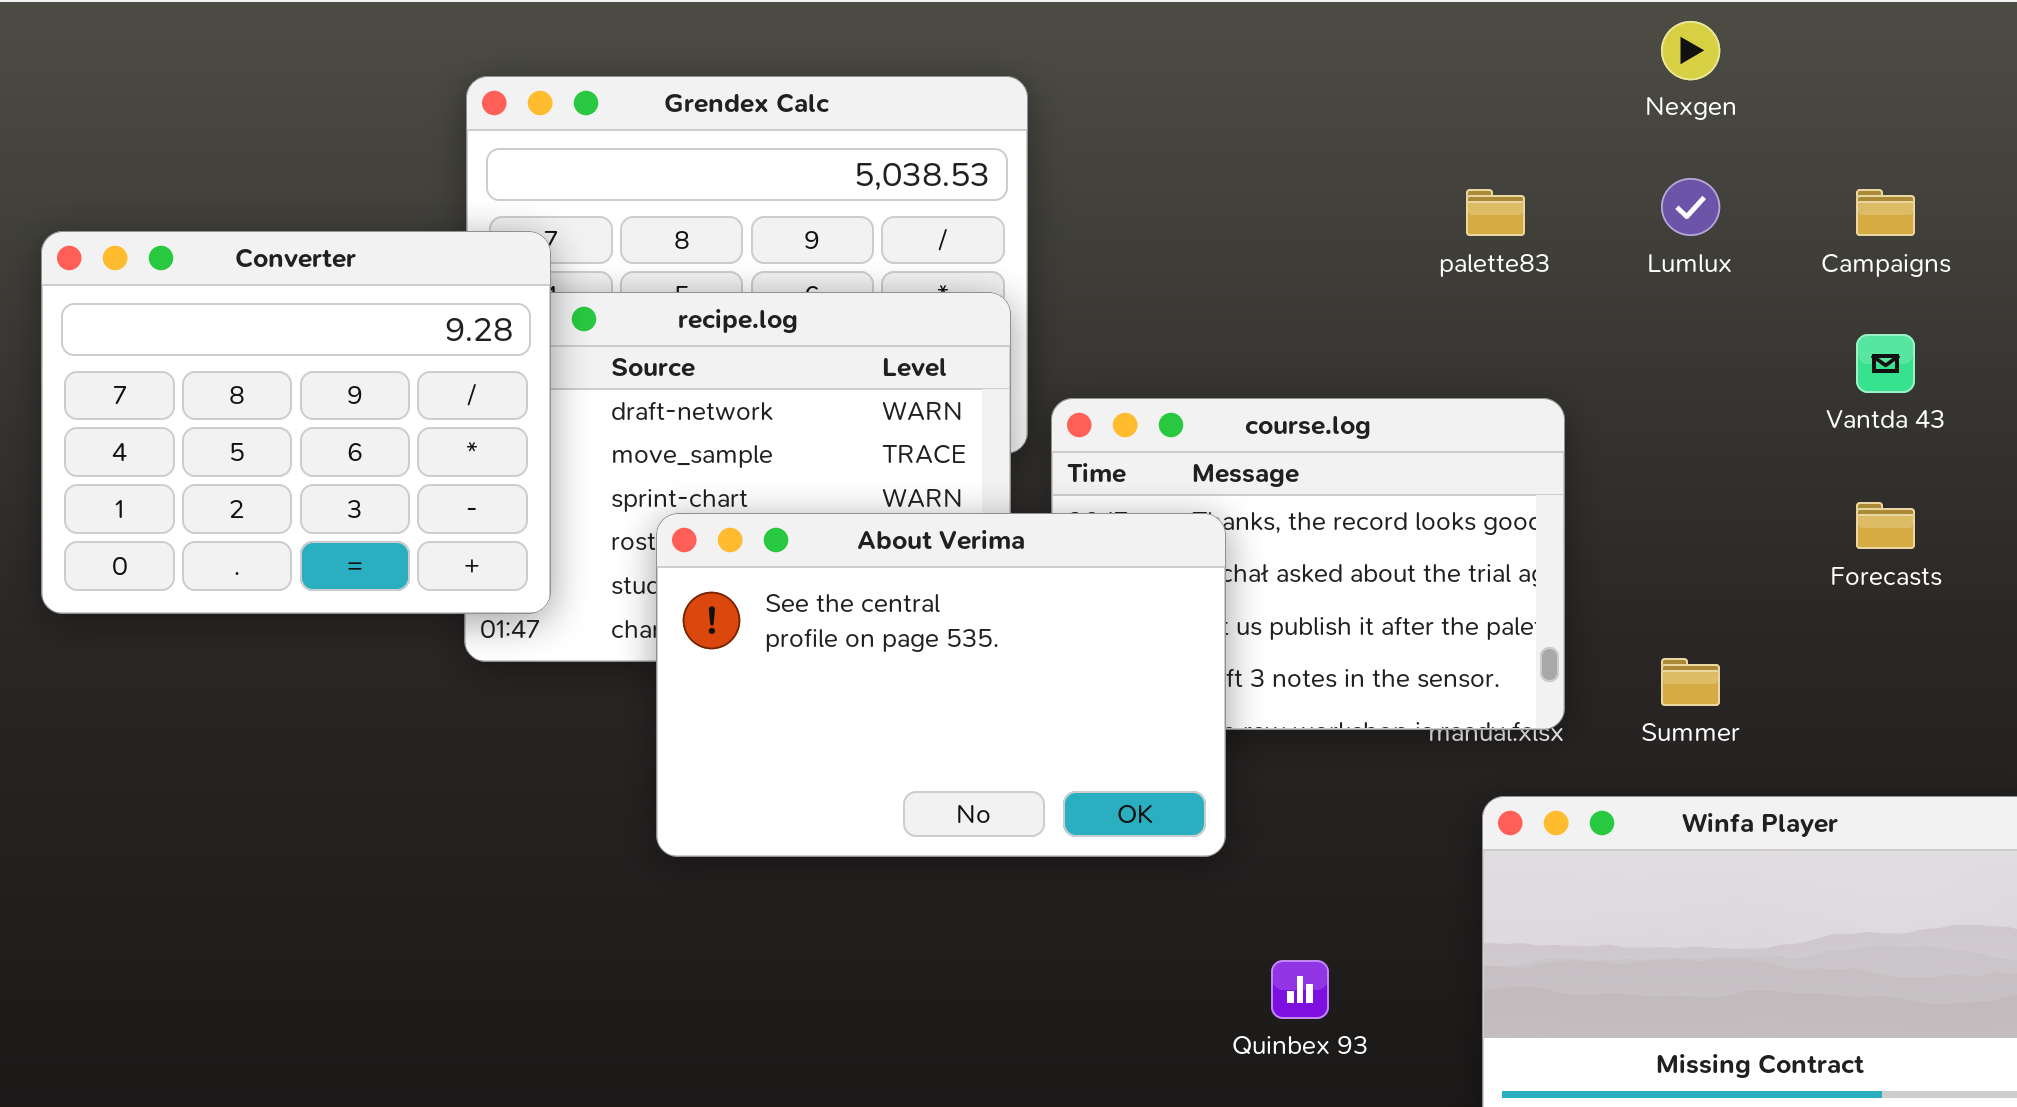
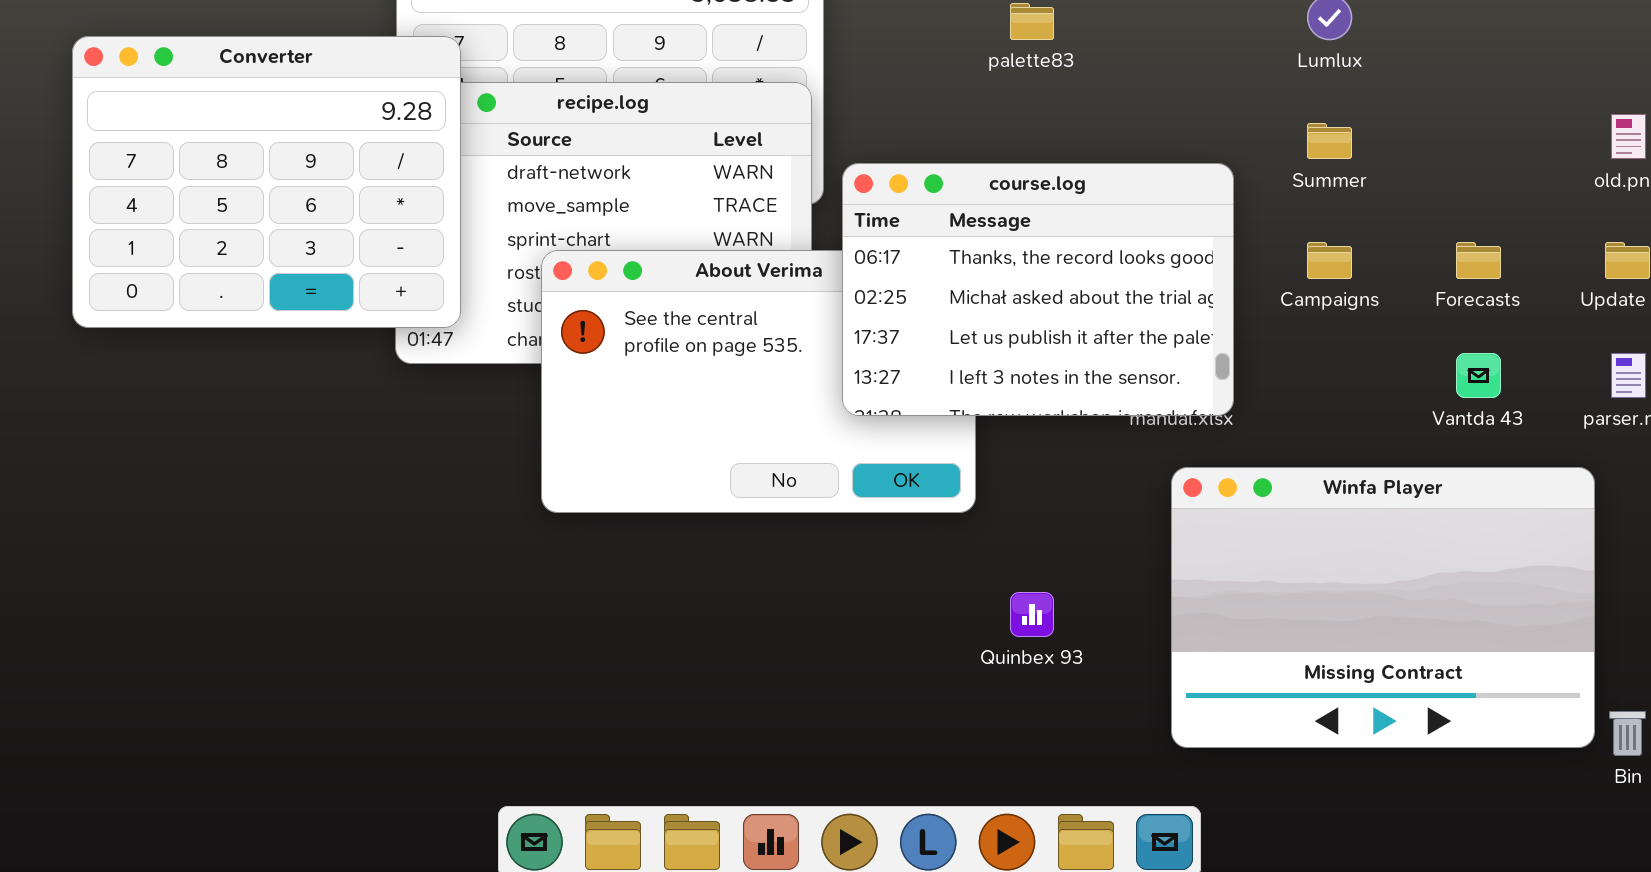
palette83: [1466,189,1525,236] -> [1010,3,1054,40], moved
Campaigns: [1856,189,1915,236] -> [1307,242,1352,279], moved
Vantda 43: [1856,334,1915,393] -> [1456,353,1501,398], moved
course.log: [1051,398,1565,730] -> [842,163,1234,416], raised
Summer: [1661,658,1720,706] -> [1307,123,1352,159], moved

